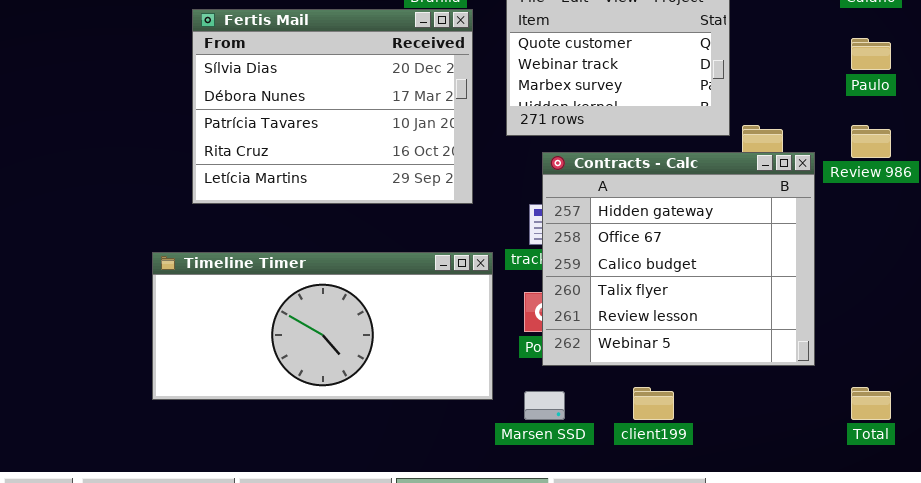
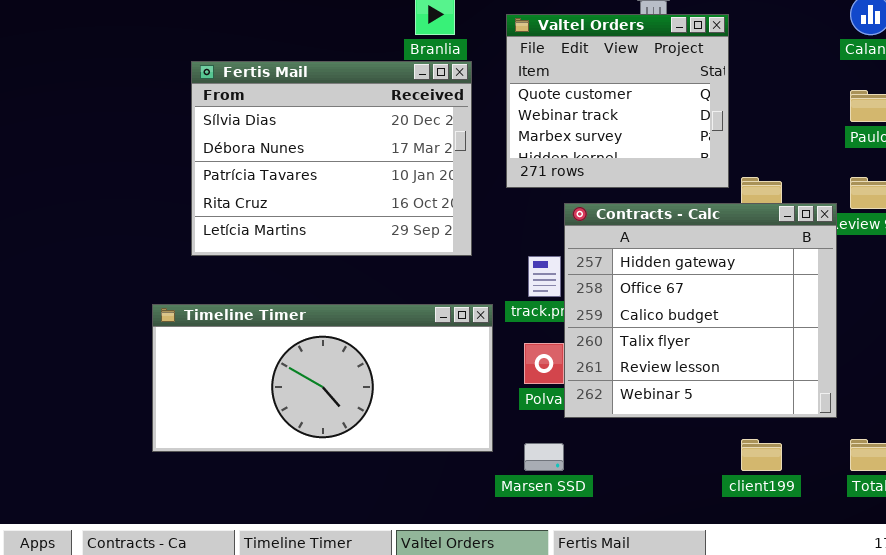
Contracts - Calc: [542,152,815,366] -> [564,203,837,418], moved
client199: [633,387,674,420] -> [741,439,782,471], moved

